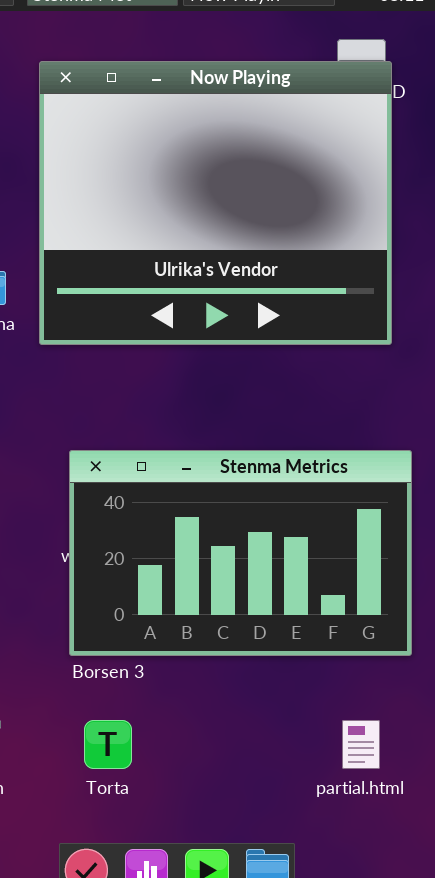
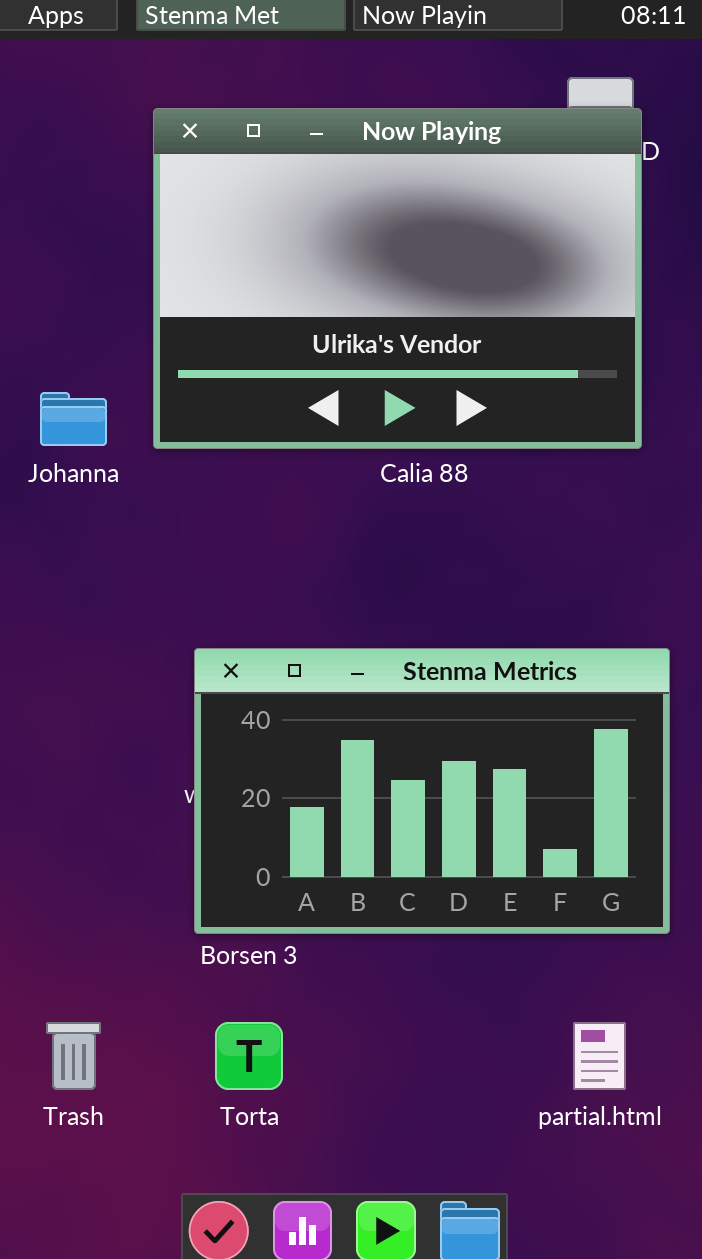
Now Playing: [39,61,392,345] -> [153,108,642,449], resized

